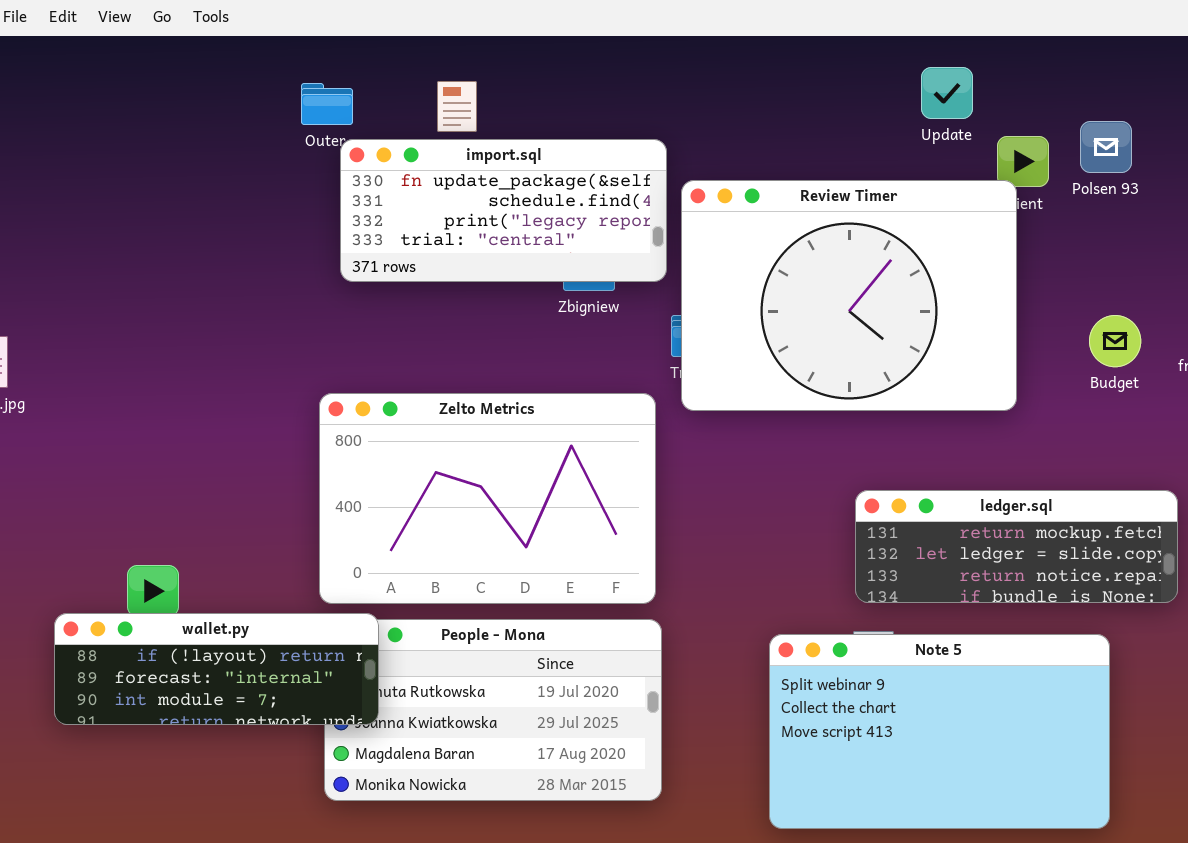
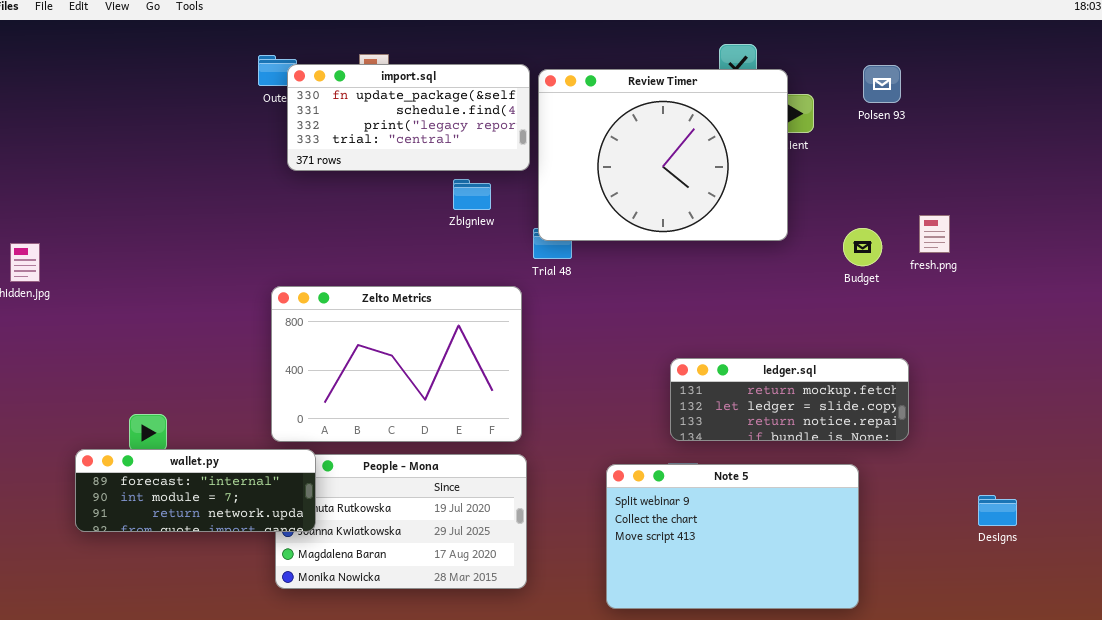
Polsen 93: [1080,121,1132,173] -> [863,65,901,103], moved
import.sql: [340,139,667,282] -> [287,64,530,171], moved
Review Timer: [681,180,1017,411] -> [538,69,788,241], moved
wallet.py: [54,613,379,725] -> [75,449,316,532], scrolled down 1 row

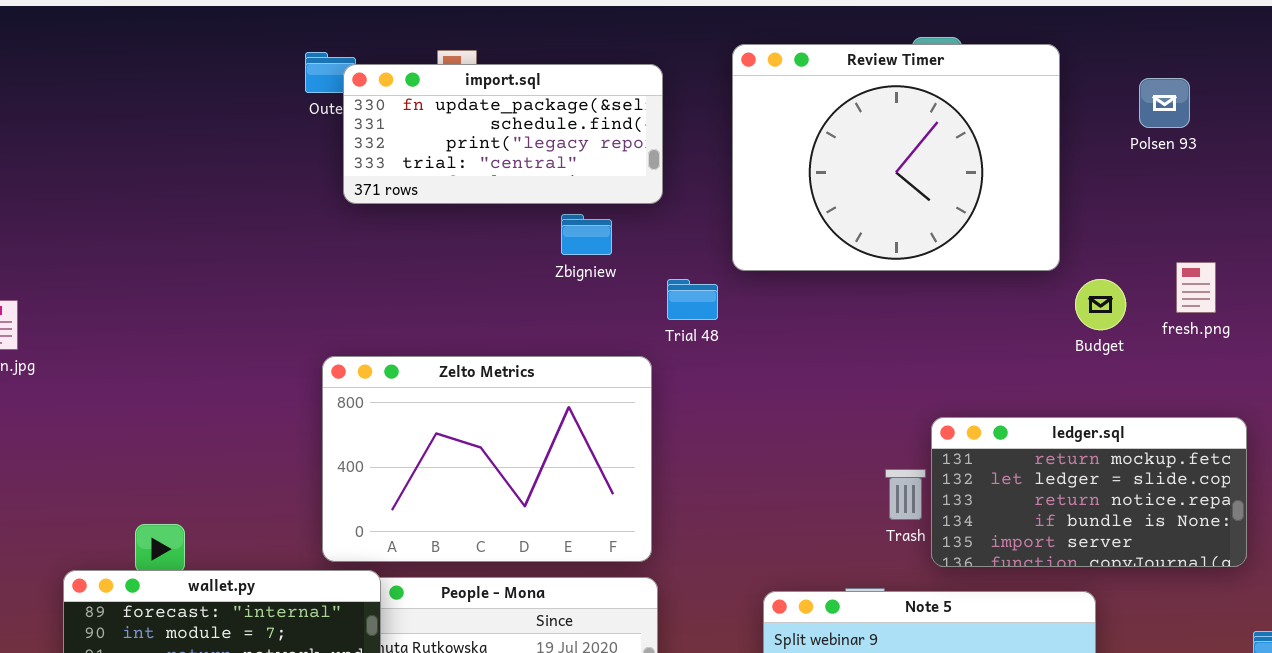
Polsen 93: [863,65,901,103] -> [1139,78,1190,128], moved
Review Timer: [538,69,788,241] -> [732,44,1060,271], moved
ledger.sql: [670,358,909,441] -> [931,417,1247,567], moved, resized

